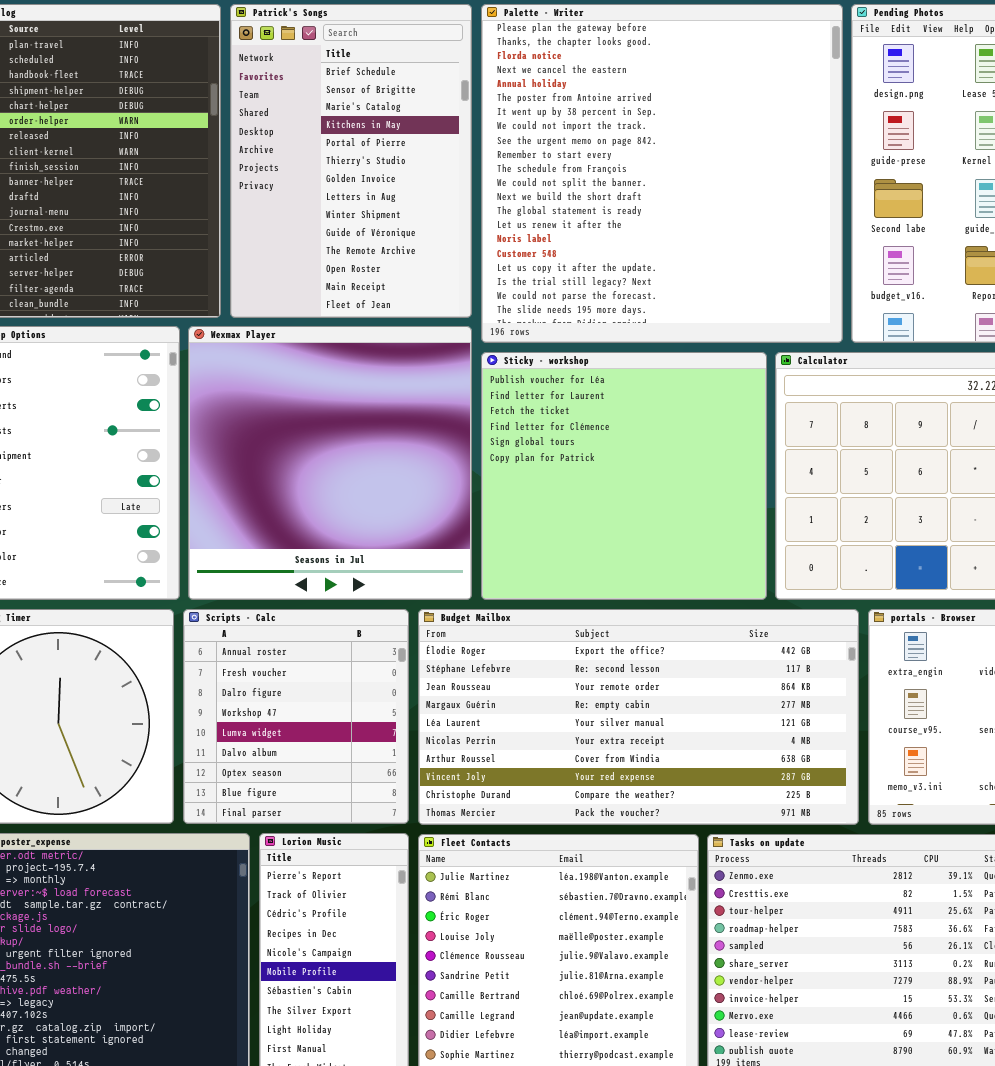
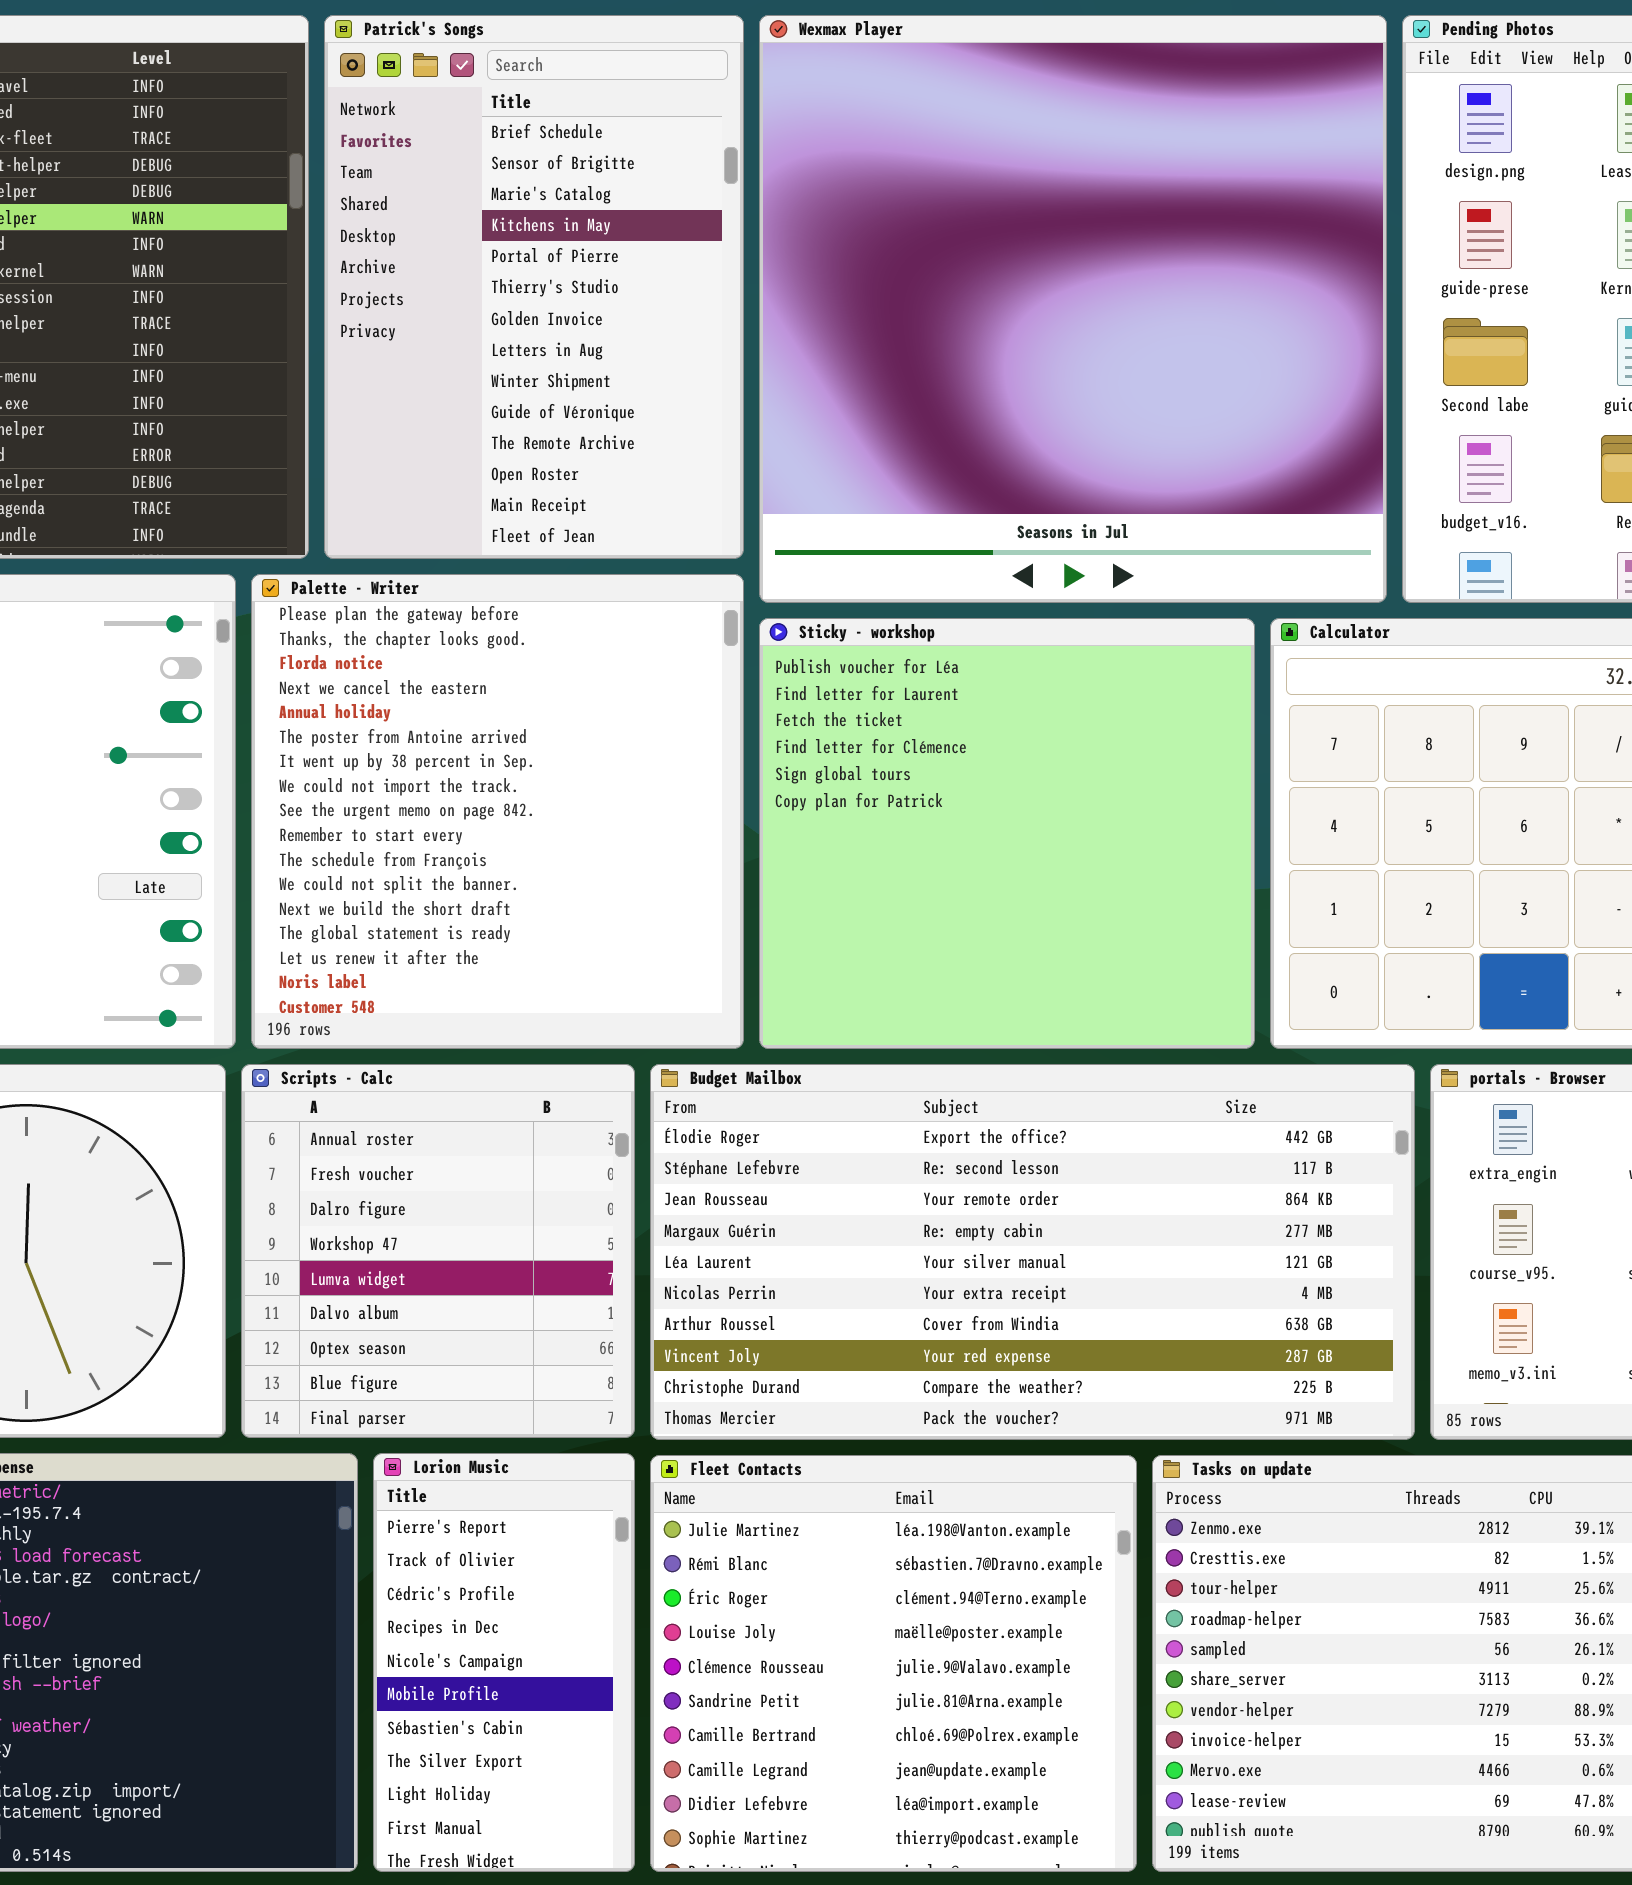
Palette - Writer: [481,4,843,343] -> [251,574,744,1049], moved, resized
Wexmax Player: [188,326,472,600] -> [759,15,1387,603], moved, resized

